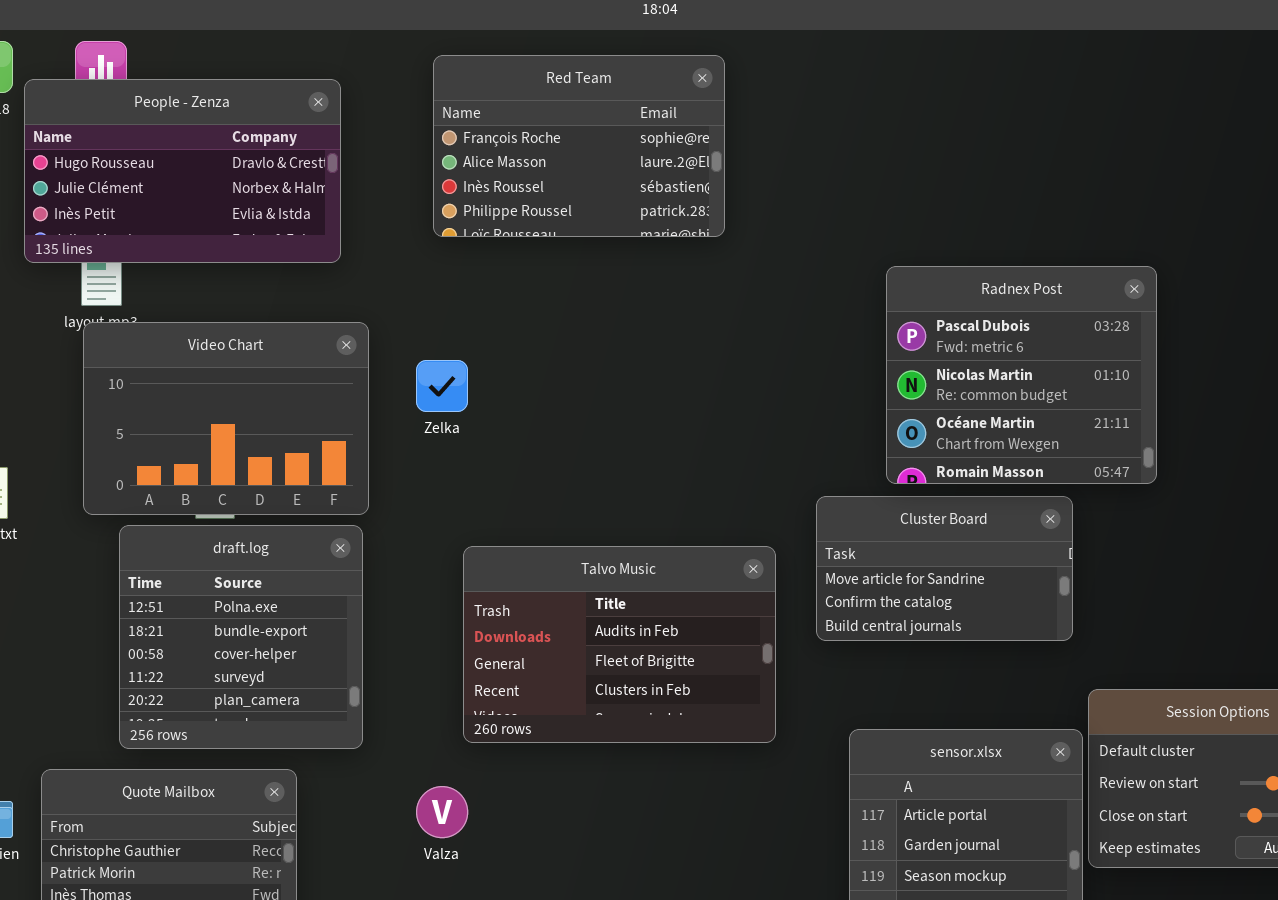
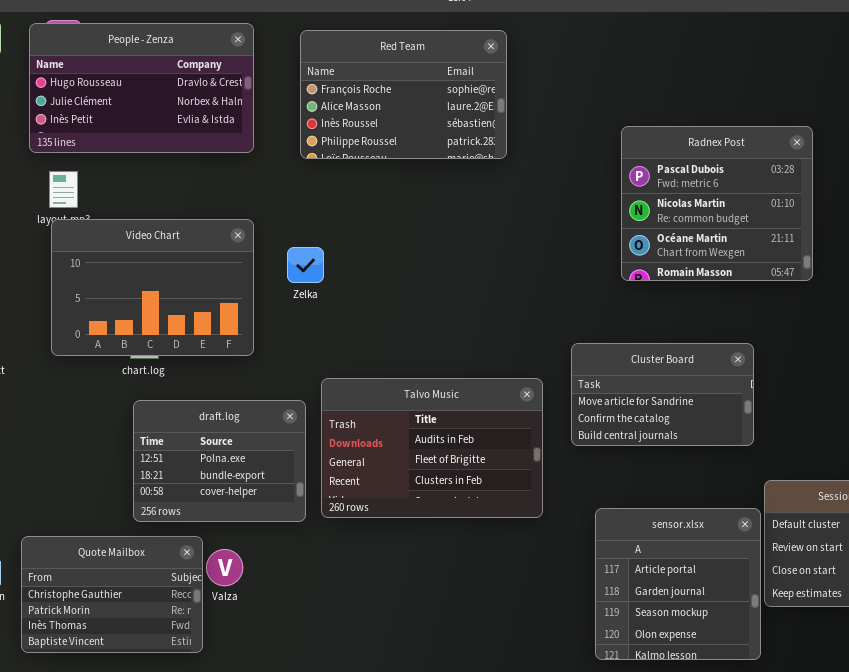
People - Zenza: [24,79,341,263] -> [29,23,254,153], moved
Radnex Post: [886,266,1157,484] -> [621,126,813,281], moved
draft.log: [119,525,363,749] -> [133,400,306,522], moved, resized
Valza: [416,786,468,838] -> [206,549,243,586], moved

